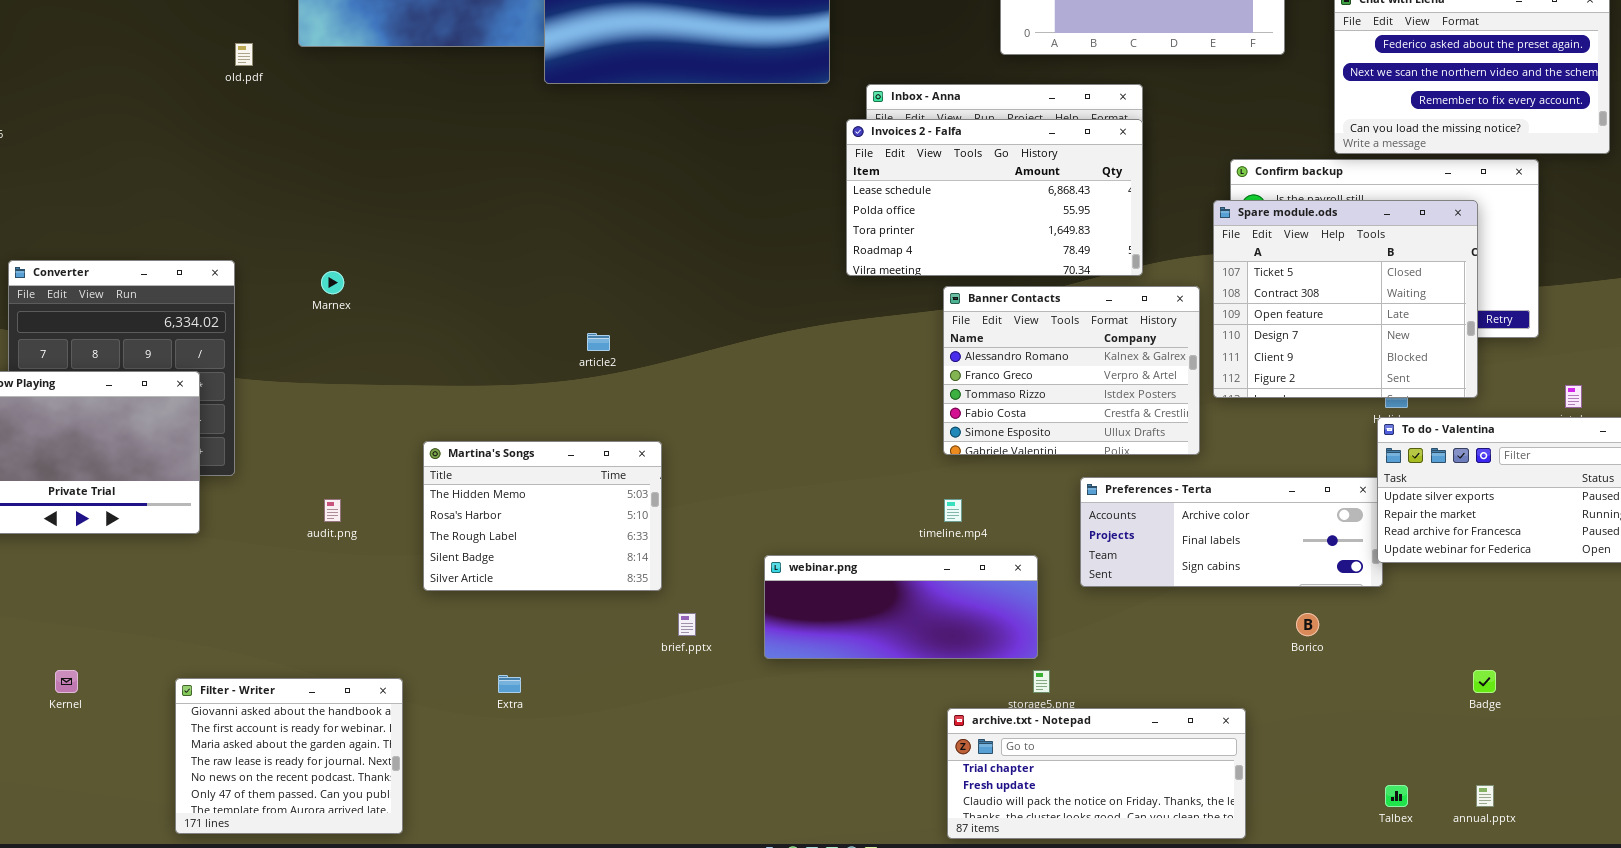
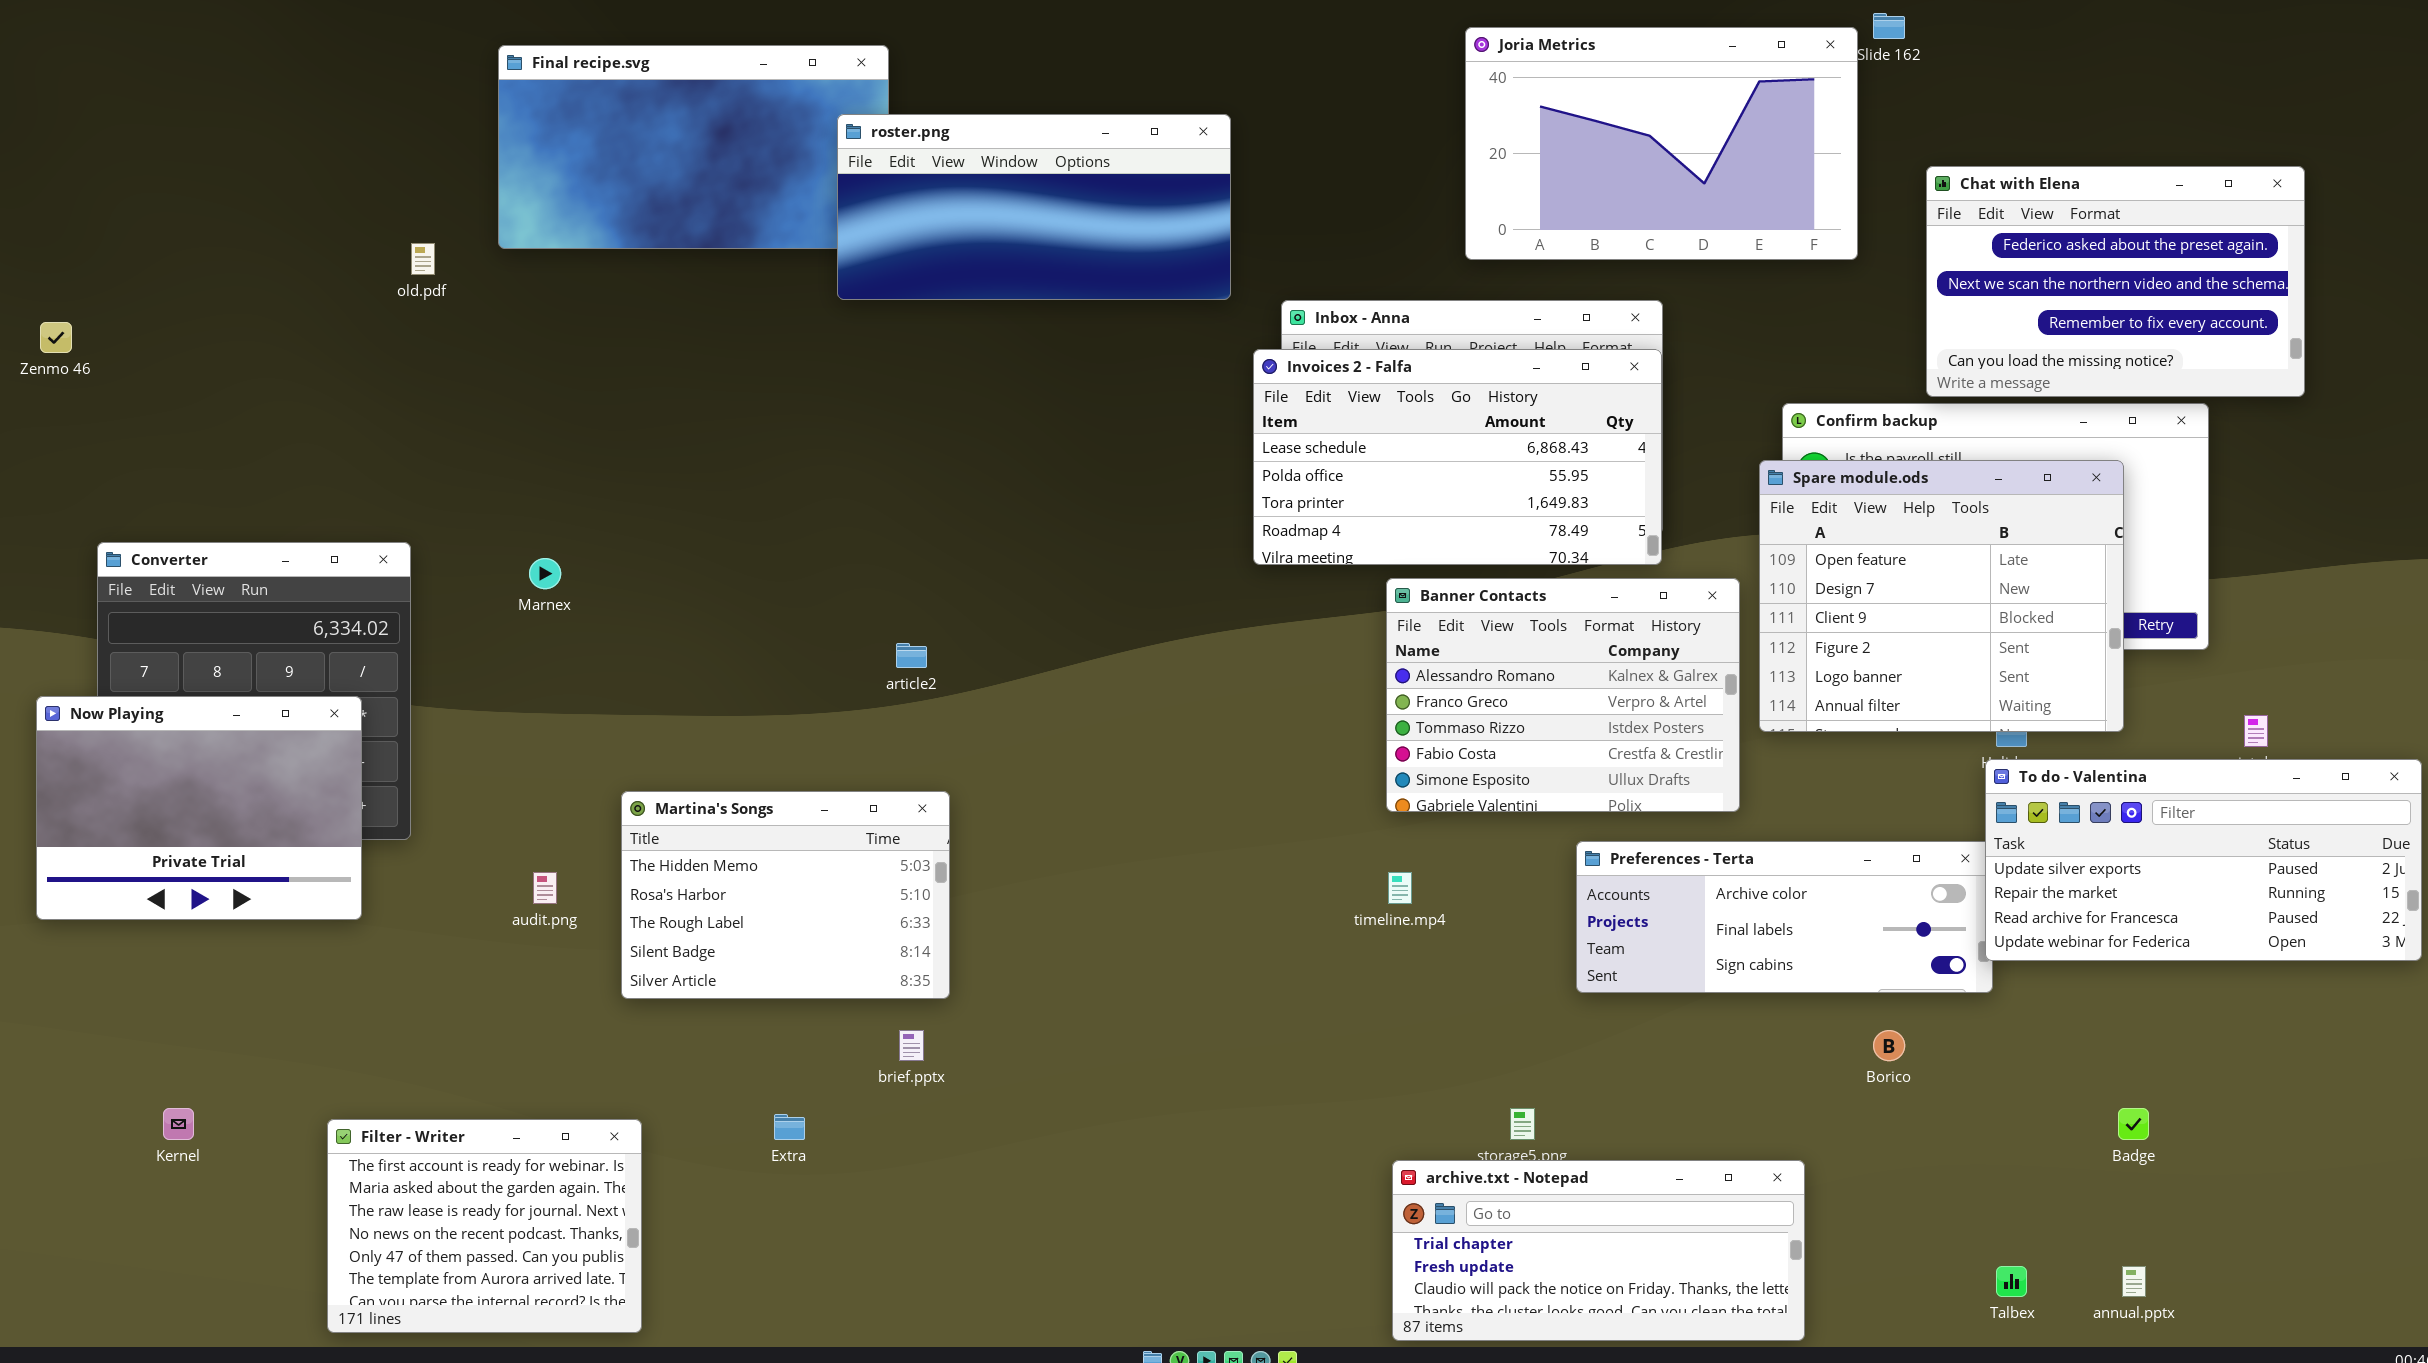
Spare module.ods: [1213,200,1478,398] -> [1759,460,2124,732], scrolled down 2 rows
Martina's Songs: [423,441,662,591] -> [621,791,950,999], moved
webinar.png: [764,555,1038,659] -> none, closed
brief.pptx: [678,613,696,636] -> [899,1030,924,1061], moved
Filter - Writer: [175,678,403,834] -> [327,1119,642,1333], scrolled down 1 row

